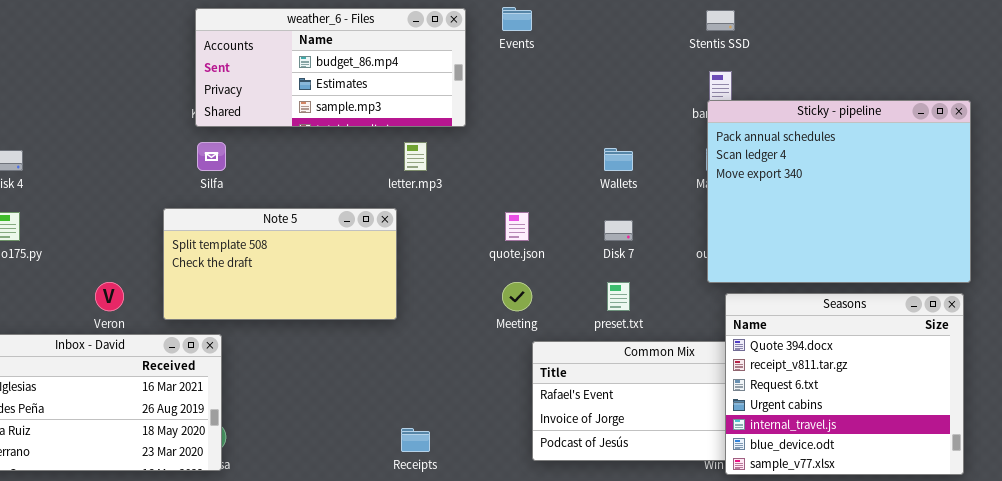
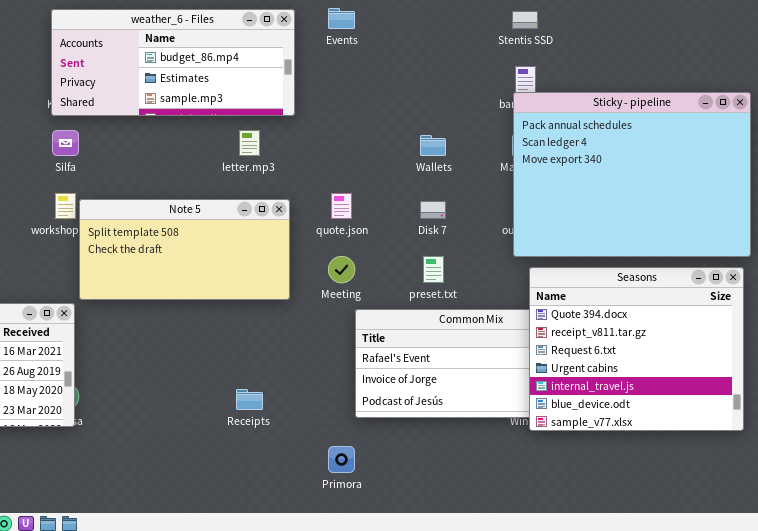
Note 5: [163,208,397,320] -> [79,199,290,300], moved

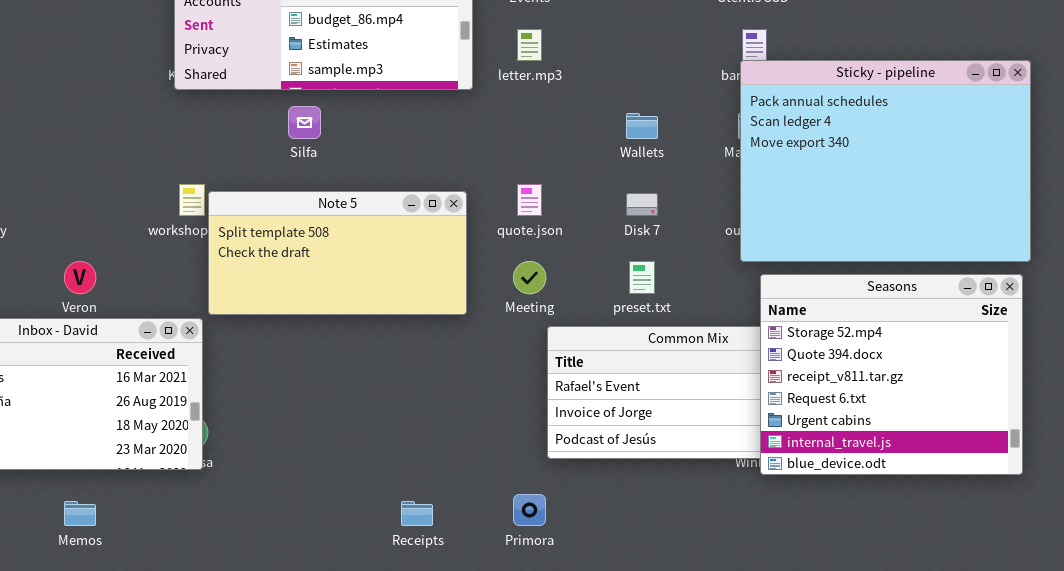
Silfa: [52,130,79,156] -> [288,106,321,139], moved
letter.mp3: [239,130,260,156] -> [517,29,542,61], moved
Seasons: [529,267,744,431] -> [760,274,1023,475], scrolled up 1 row
Receipts: [236,389,263,410] -> [401,501,433,526], moved

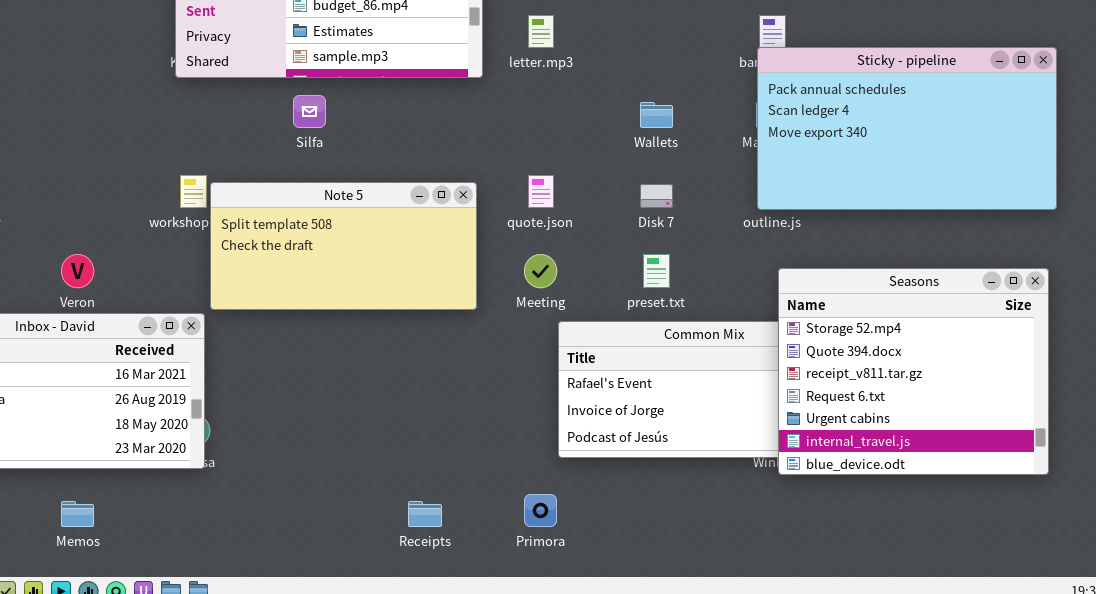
Sticky - pipeline: [740,60,1031,262] -> [757,47,1057,210], resized

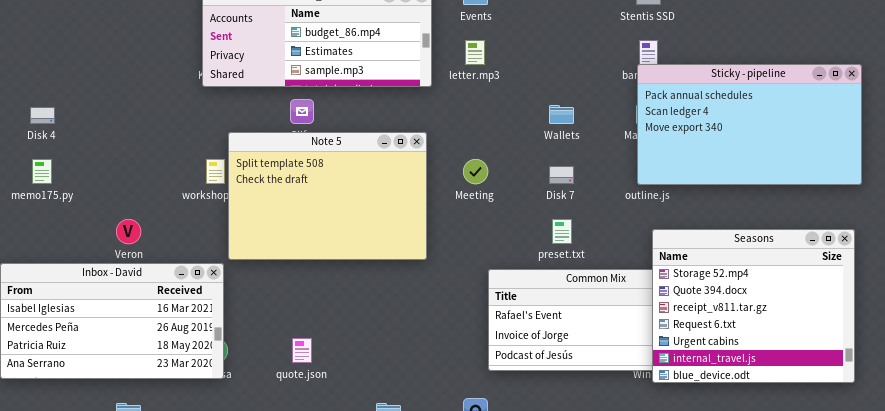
quote.json: [528,175,554,208] -> [292,338,312,363], moved
Note 5: [210,182,477,310] -> [228,132,427,260], resized
Meeting: [524,254,557,288] -> [463,159,488,184], moved

